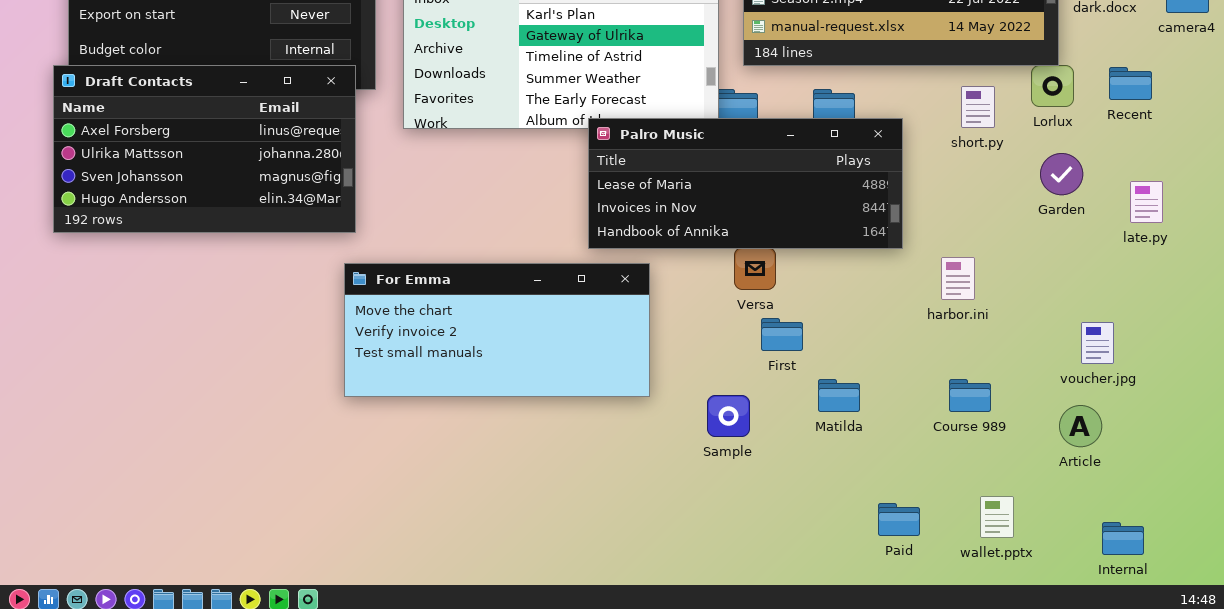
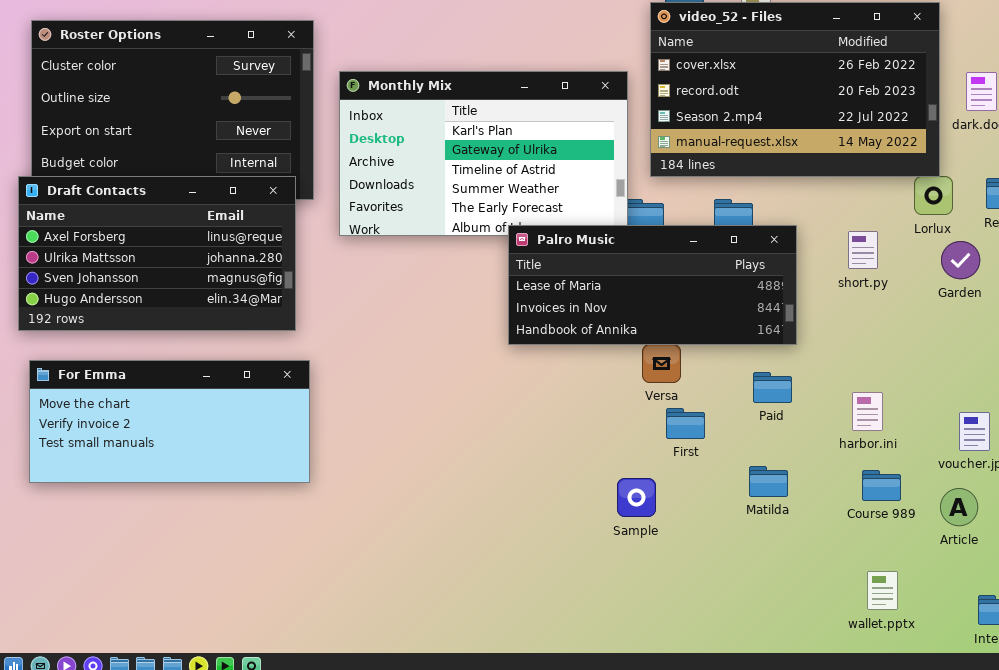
short.py: [961,86,995,128] -> [848,231,878,269], moved
Garden: [1040,153,1083,195] -> [941,241,980,279], moved
harbor.ini: [941,257,975,300] -> [852,392,883,431], moved
For Emma: [344,263,650,397] -> [29,360,310,483], moved
Matilda: [818,379,860,412] -> [749,466,788,497], moved
Course 989: [949,379,991,412] -> [862,470,901,501], moved
Paid: [878,503,920,536] -> [753,372,792,403], moved

